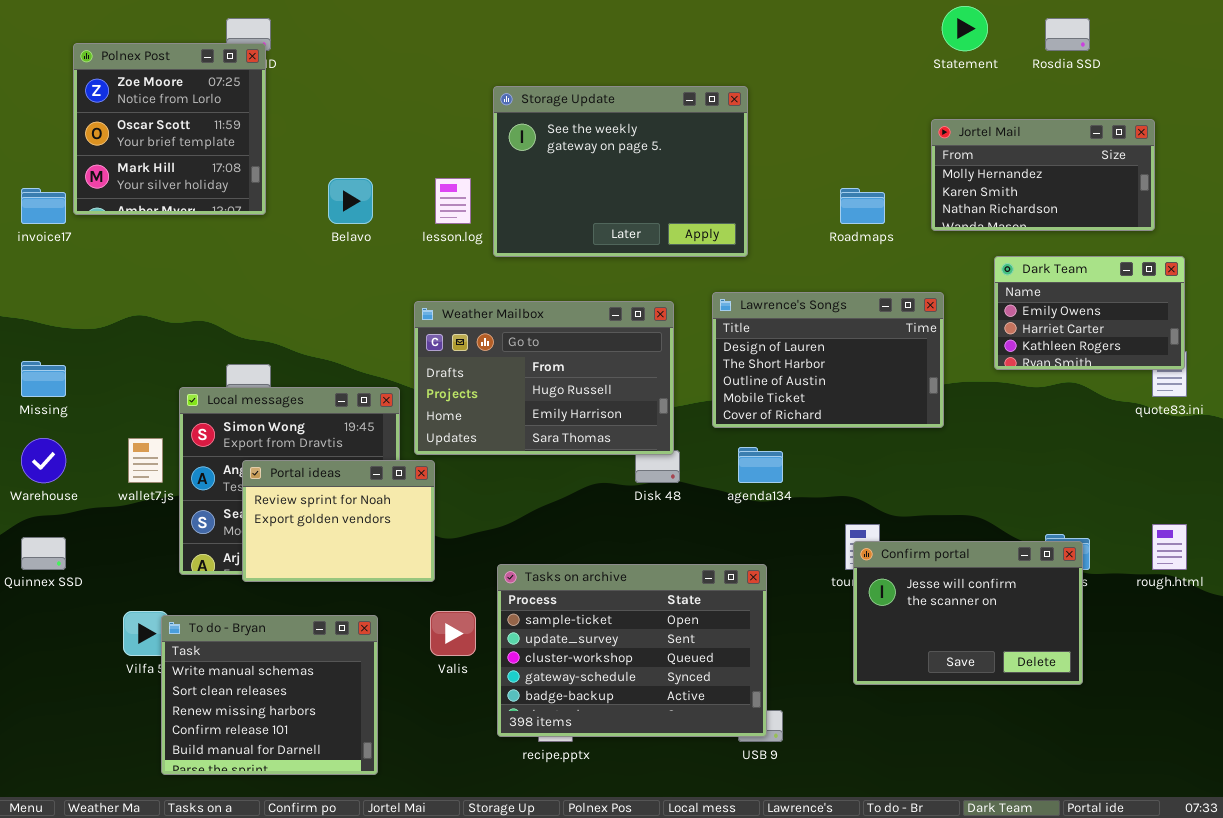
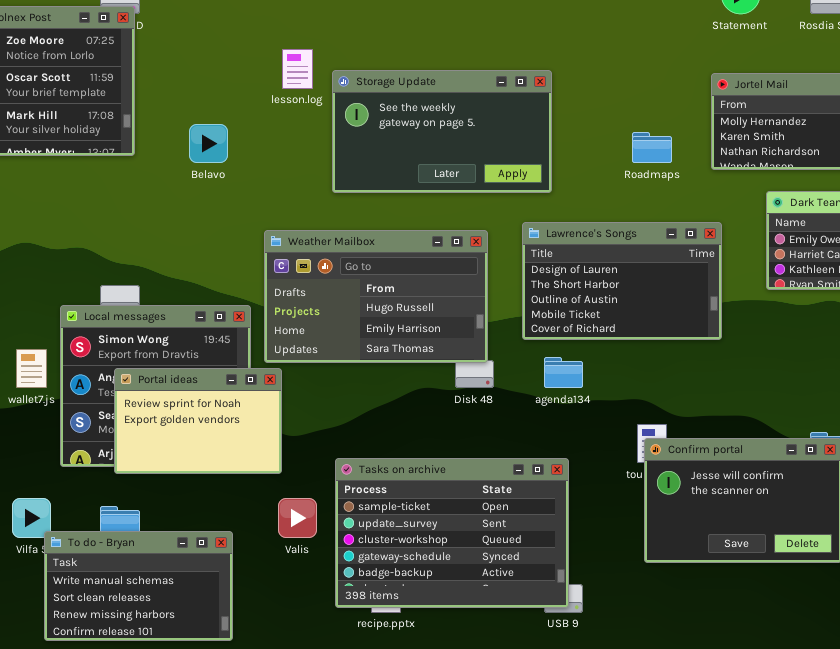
Storage Update: [493,86,748,257] -> [332,70,552,193], resized
lesson.log: [435,178,471,224] -> [282,49,313,89], moved
To do - Bryan: [161,615,378,775] -> [44,531,233,641], resized

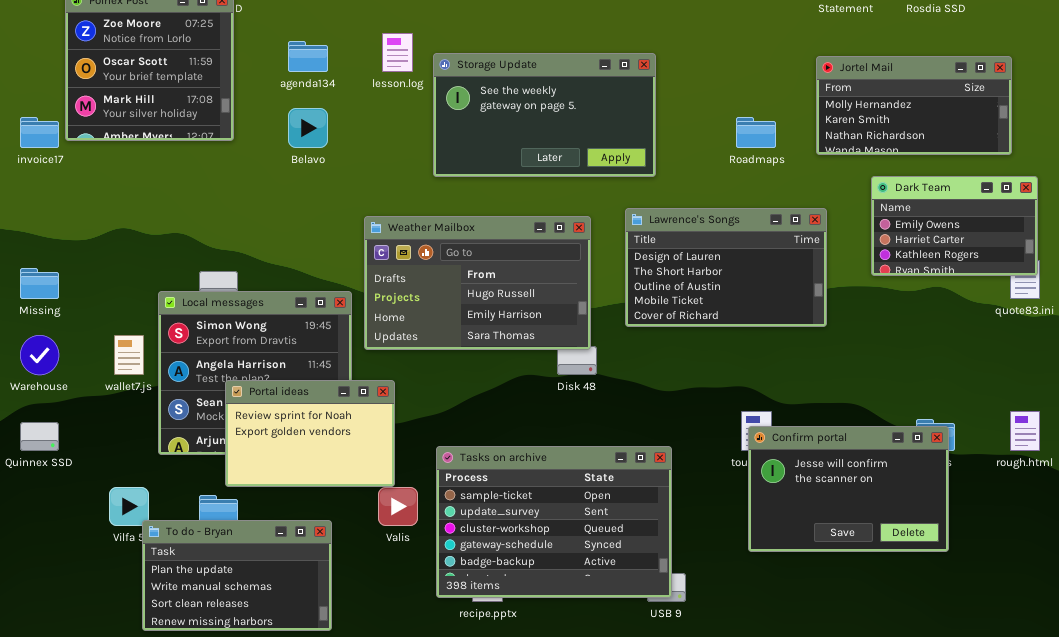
agenda134: [544,357,583,388] -> [288,41,328,72], moved
Portal ideas: [114,368,282,474] -> [225,380,395,487], moved
To do - Bryan: [44,531,233,641] -> [142,520,332,631], scrolled up 1 row

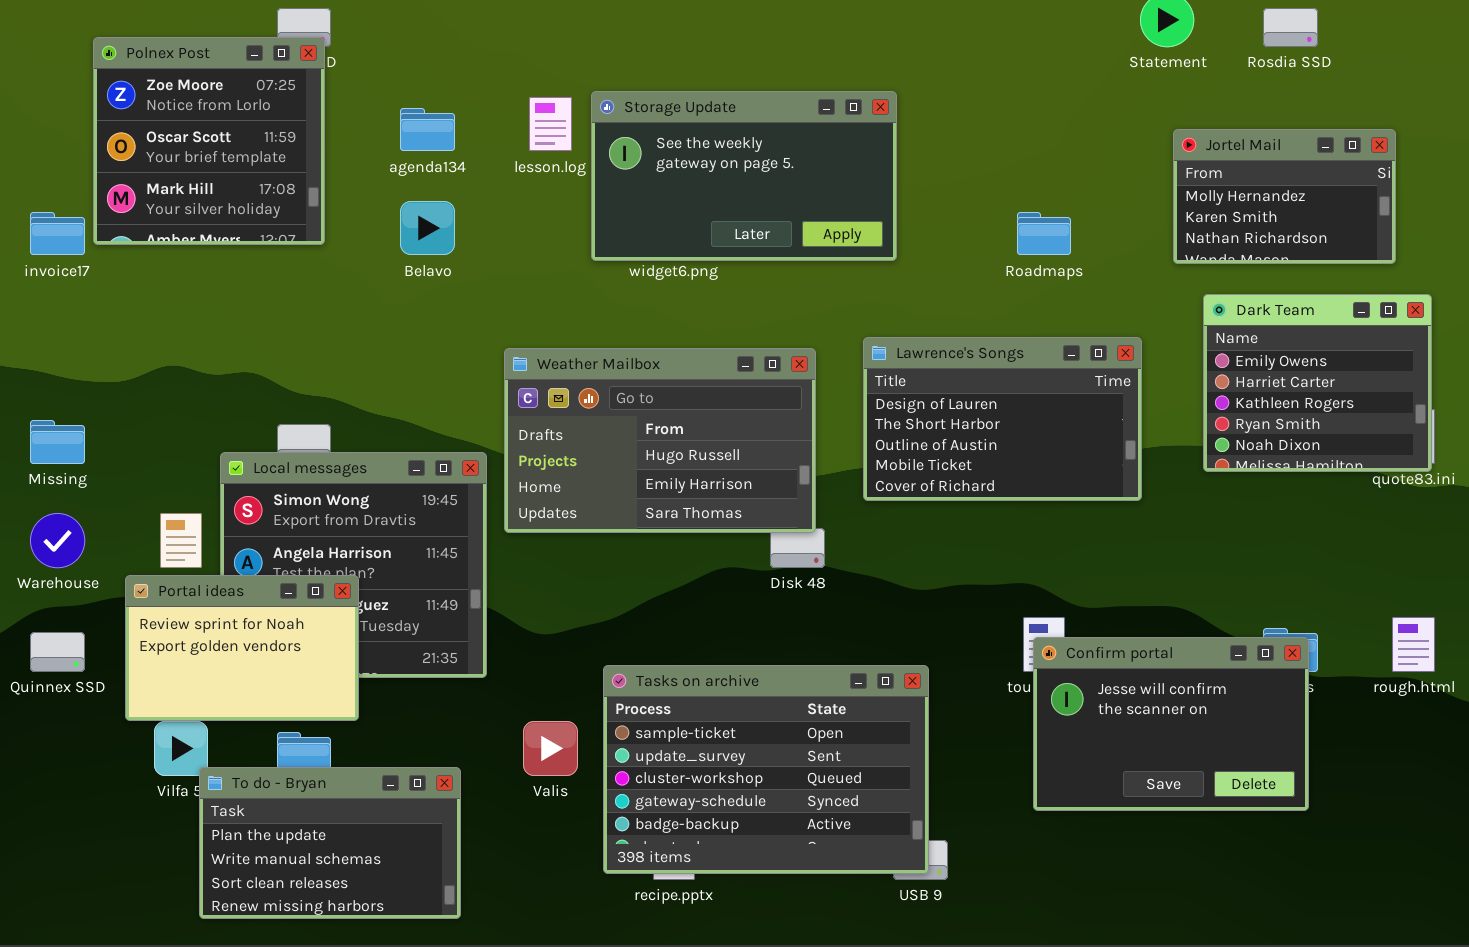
Storage Update: [433,53,656,177] -> [591,91,897,261], moved
Jortel Mail: [816,56,1012,155] -> [1173,129,1396,264], resized
Dark Team: [871,176,1038,276] -> [1203,294,1432,472], resized
Portal ideas: [225,380,395,487] -> [125,575,359,721], moved

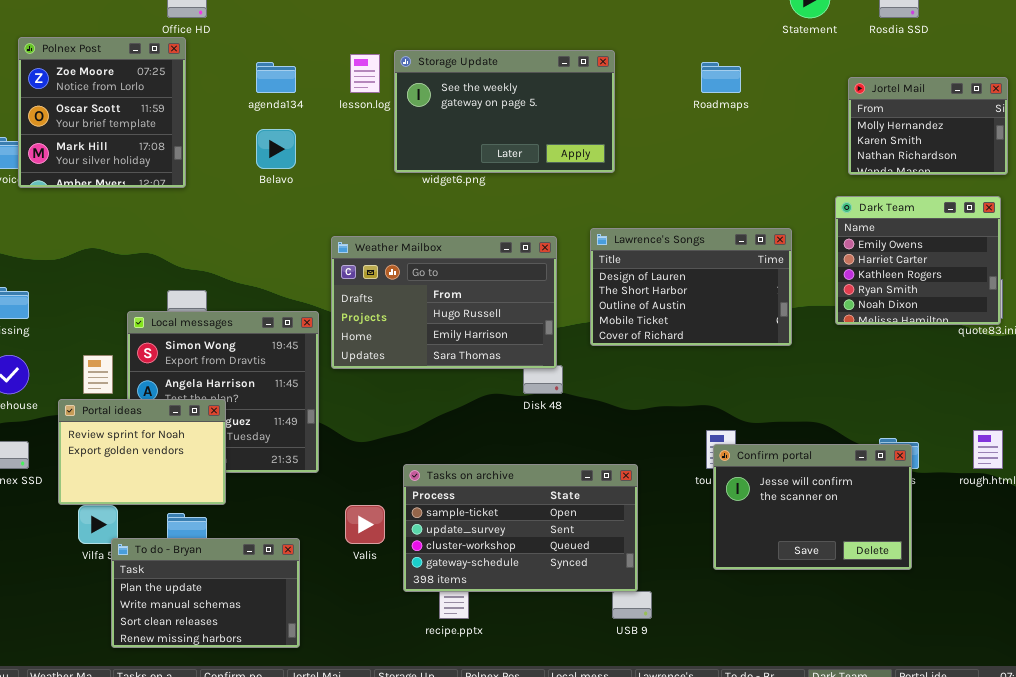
Polnex Post: [93,37,325,245] -> [18,37,186,188], moved
Jortel Mail: [1173,129,1396,264] -> [848,77,1008,175], moved
Roadmaps: [1017,212,1071,255] -> [701,62,741,93], moved
Tasks on archive: [603,665,929,874] -> [403,464,638,592], resized

